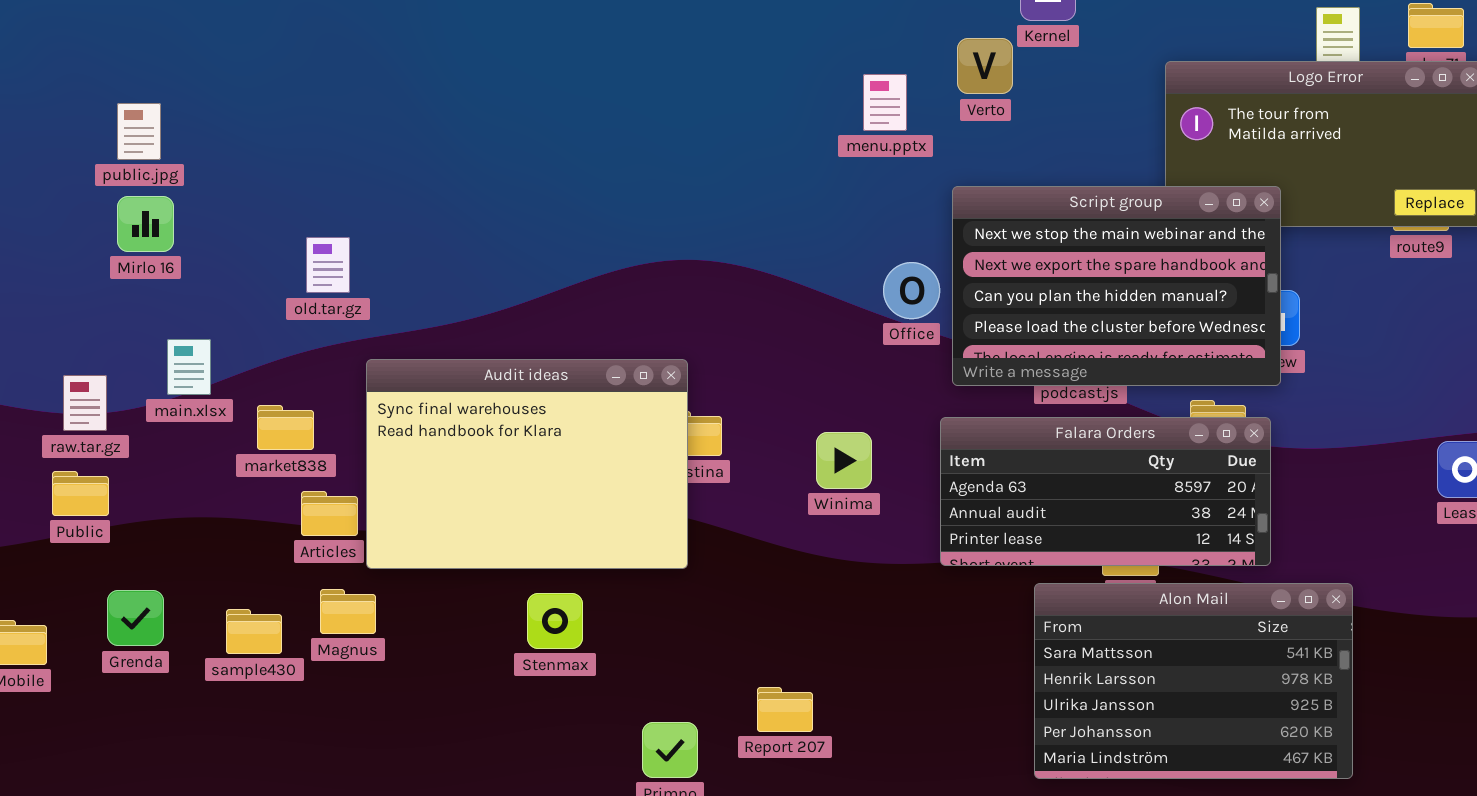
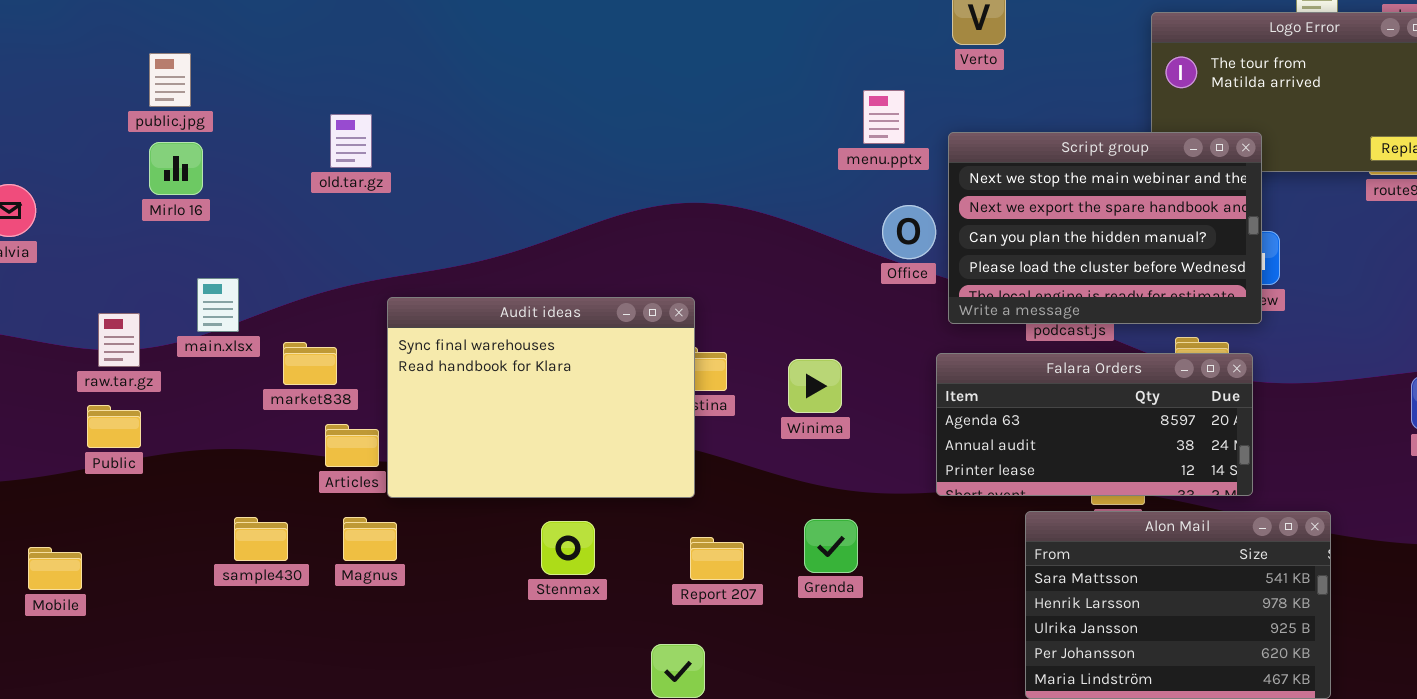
menu.pptx: [863,74,907,131] -> [863,90,905,144], moved
old.tar.gz: [306,237,350,293] -> [330,114,372,168], moved
Winima: [816,432,872,489] -> [788,359,842,413], moved
Grenda: [107,590,164,646] -> [804,519,858,573], moved
sample430: [226,609,282,654] -> [234,517,288,561], moved
Report 207: [757,687,813,732] -> [690,537,744,580], moved

